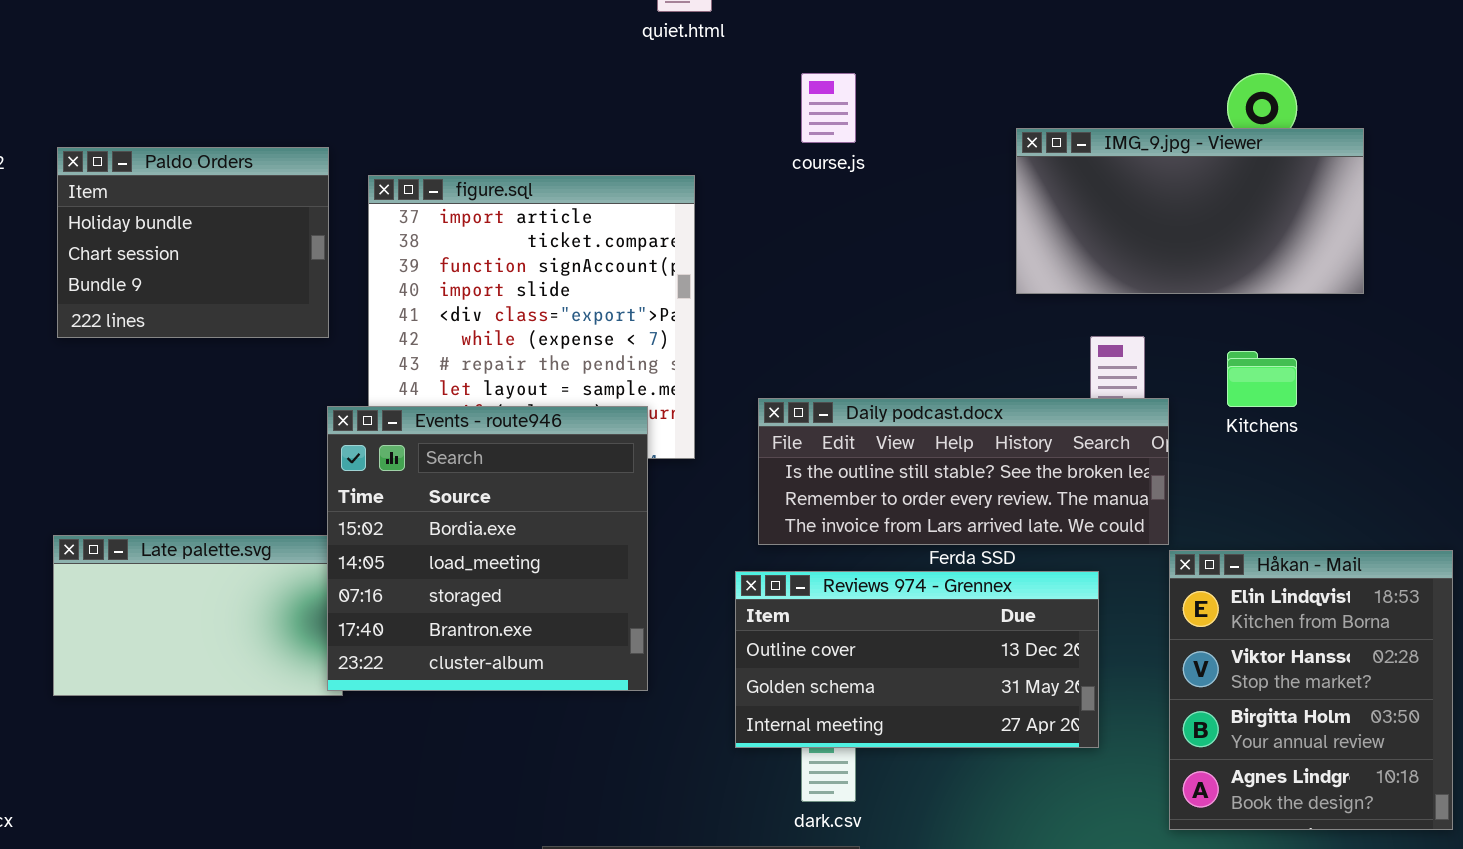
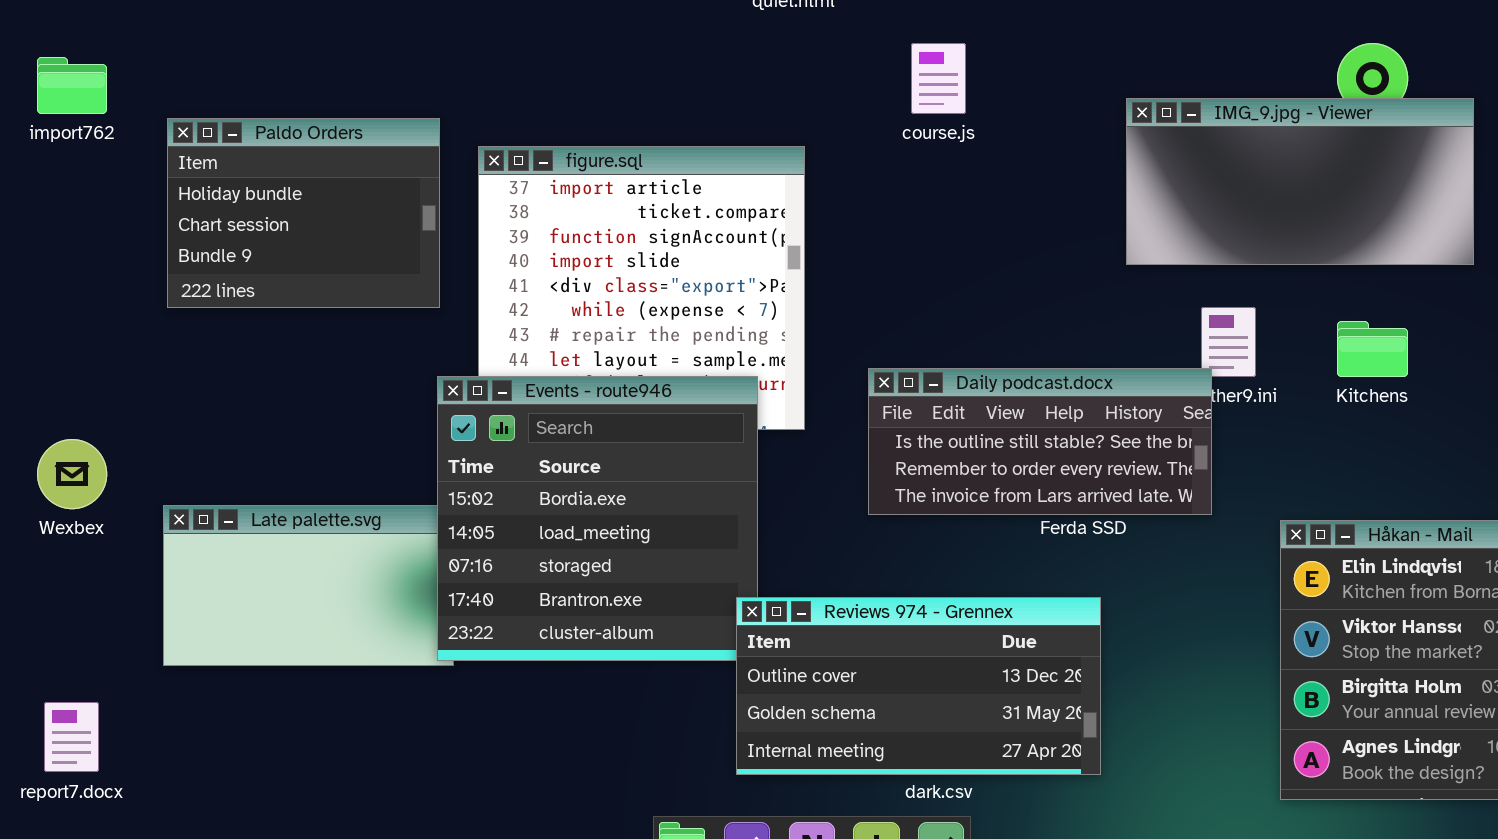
Daily podcast.docx: [758,398,1169,545] -> [868,368,1212,515], resized
Reviews 974 - Grennex: [735,571,1099,748] -> [736,597,1101,775], moved

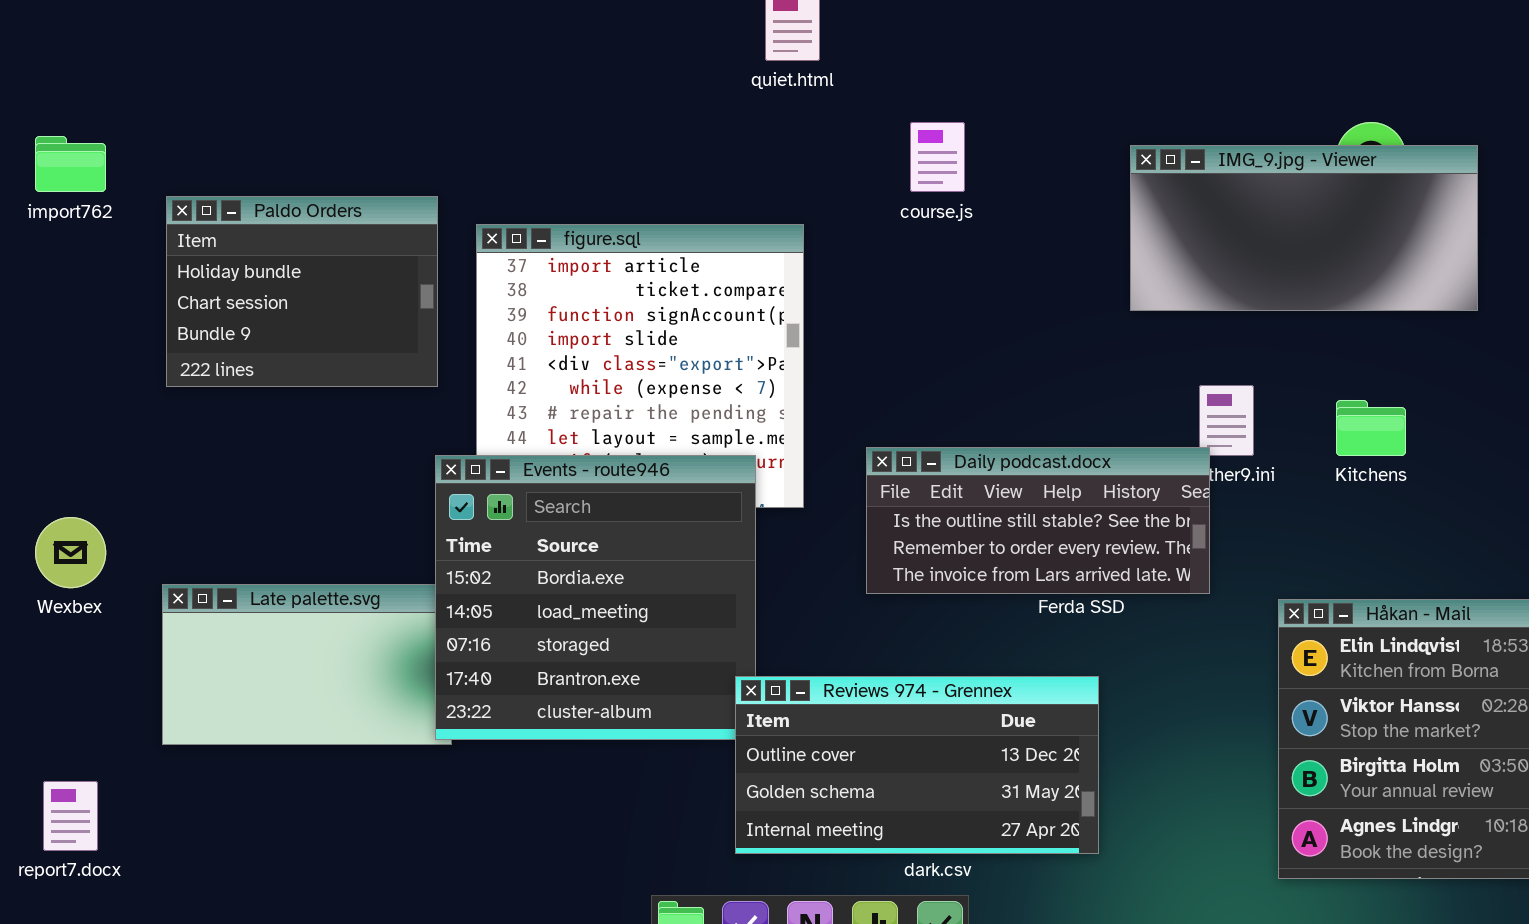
IMG_9.jpg - Viewer: [1126,98,1474,265] -> [1130,145,1478,311], moved

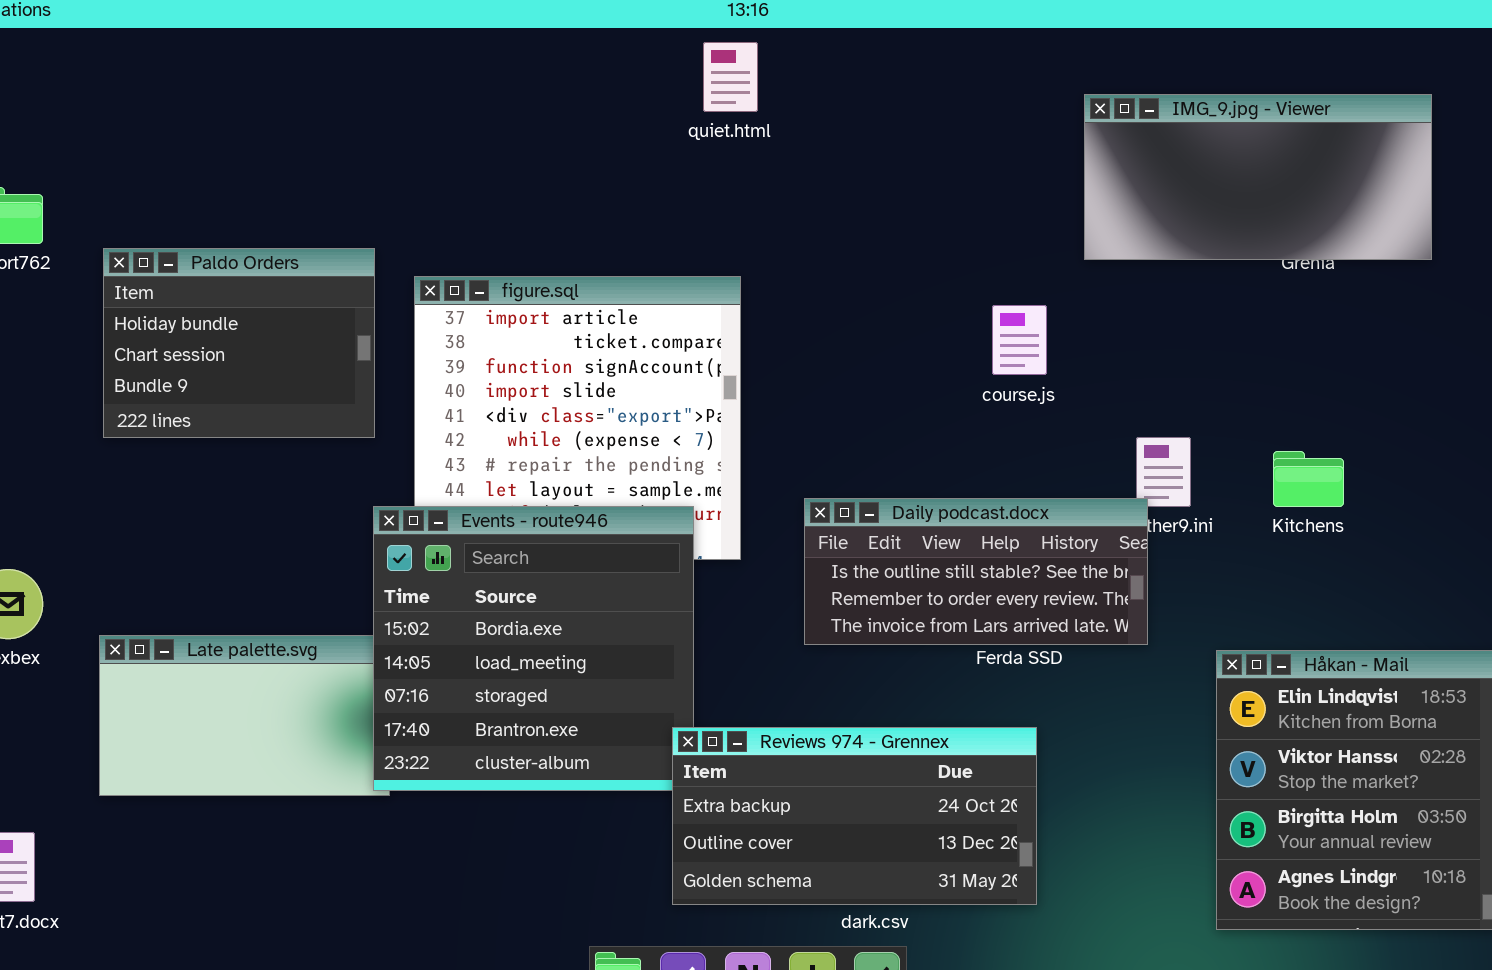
course.js: [910,122,965,192] -> [992,305,1047,375], moved
IMG_9.jpg - Viewer: [1130,145,1478,311] -> [1084,94,1432,260], moved
Reviews 974 - Grennex: [735,676,1099,854] -> [672,727,1037,905], scrolled up 1 row

